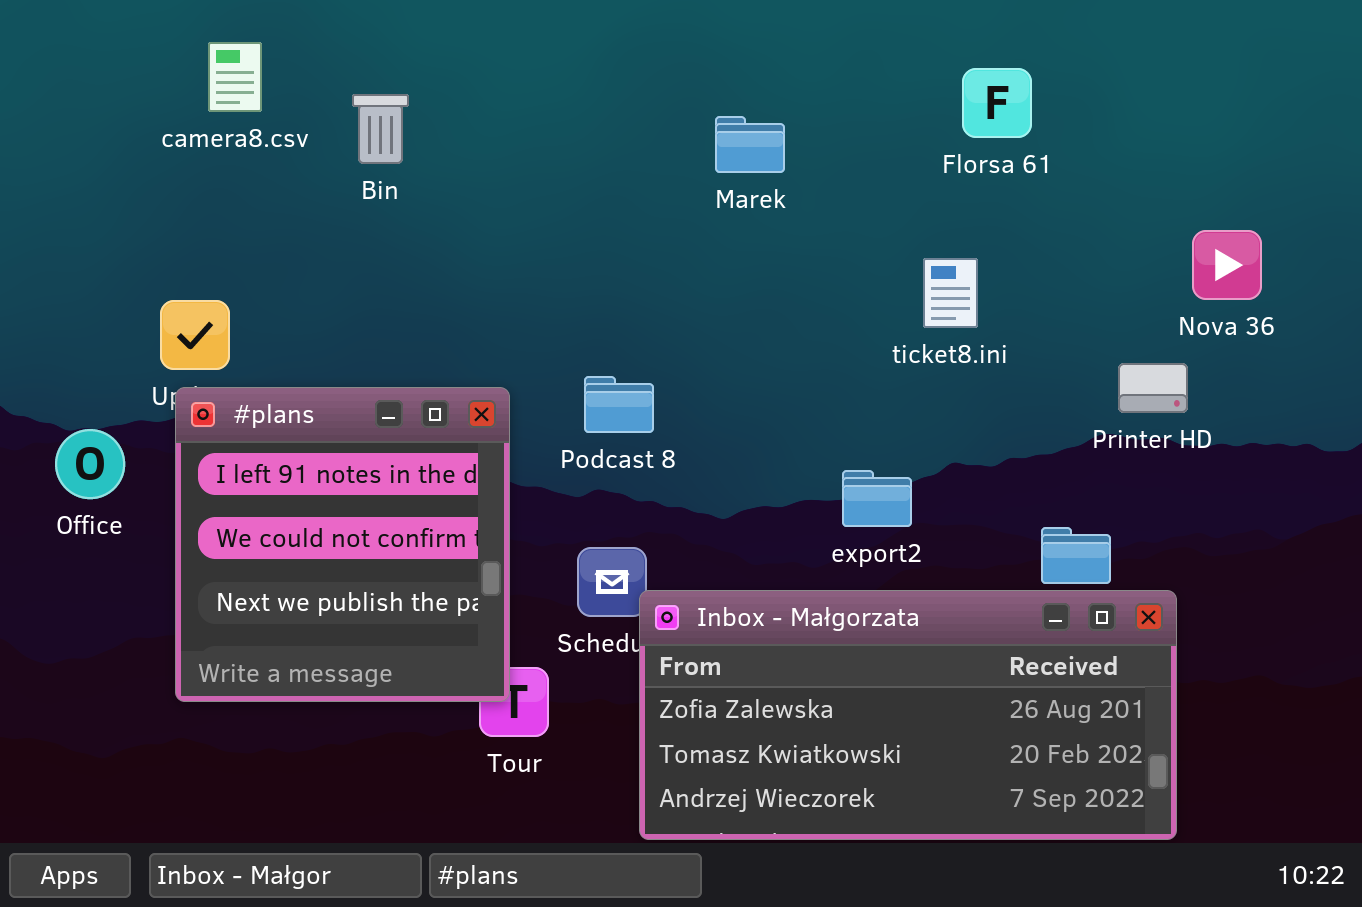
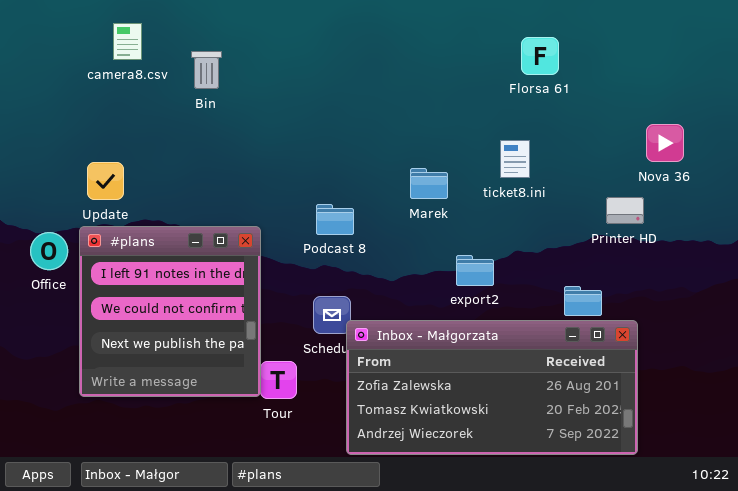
Marek: [715,116,785,173] -> [410,168,448,199], moved
#plans: [175,387,510,702] -> [79,226,261,397], moved

